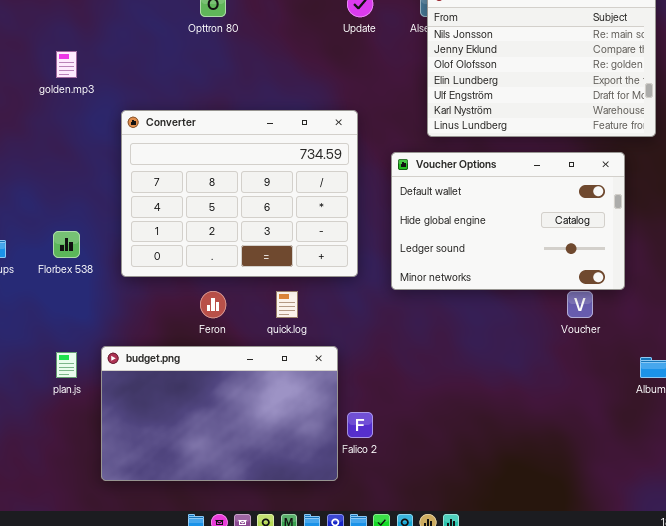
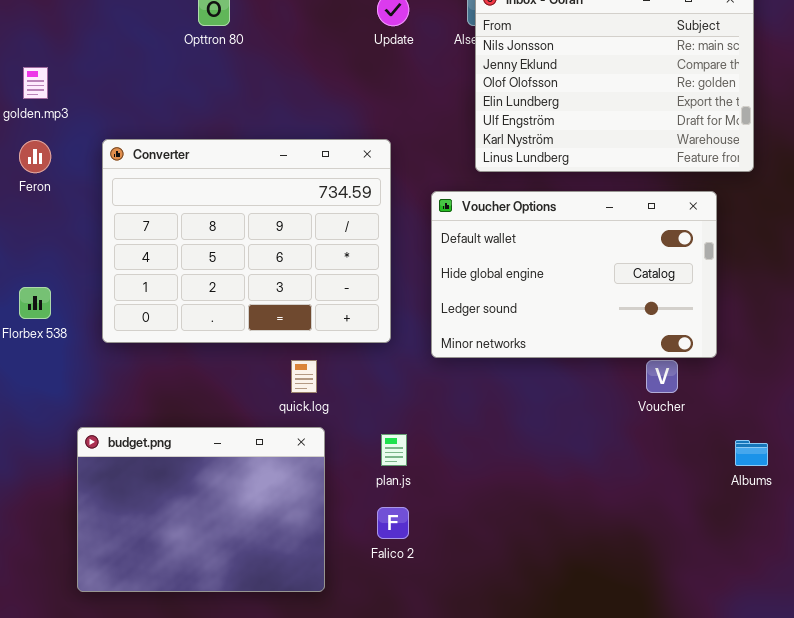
Feron: [200,291,226,318] -> [19,140,51,173], moved
budget.png: [101,346,338,481] -> [77,427,325,592], resized
plan.js: [56,352,77,378] -> [381,434,407,466], moved

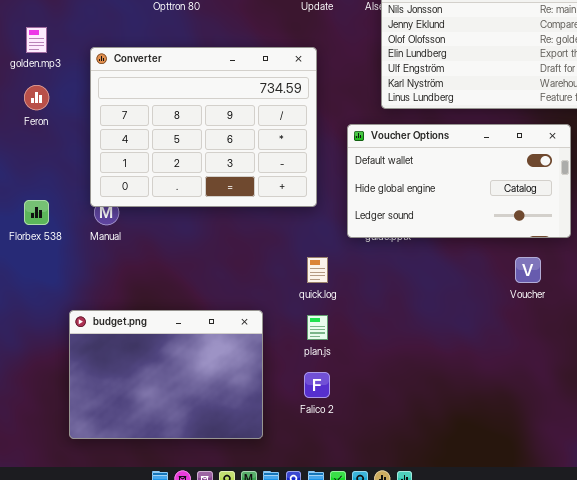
Converter: [102,139,391,343] -> [90,47,317,207], moved
Voucher Options: [431,191,717,358] -> [347,124,571,238], resized
quick.log: [291,360,317,393] -> [307,257,328,283], moved

